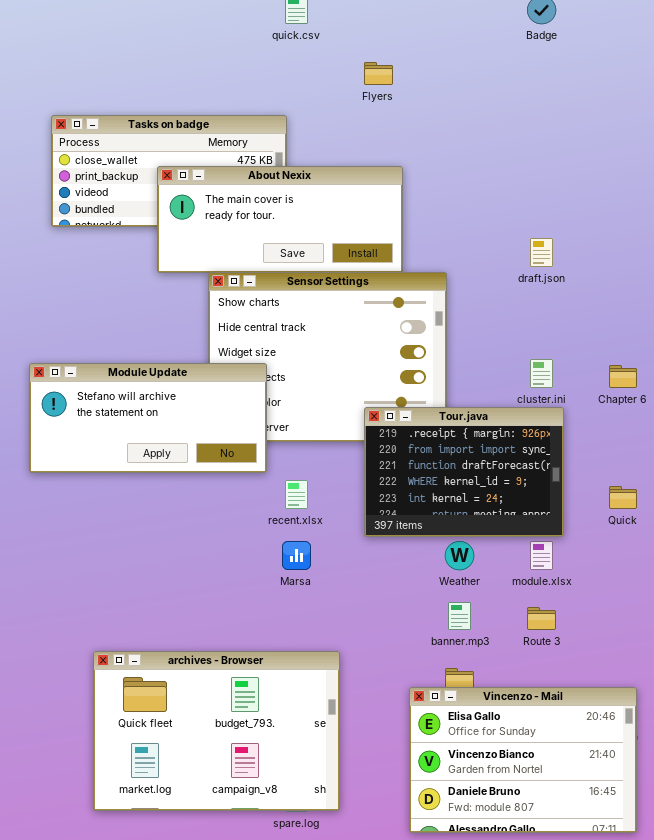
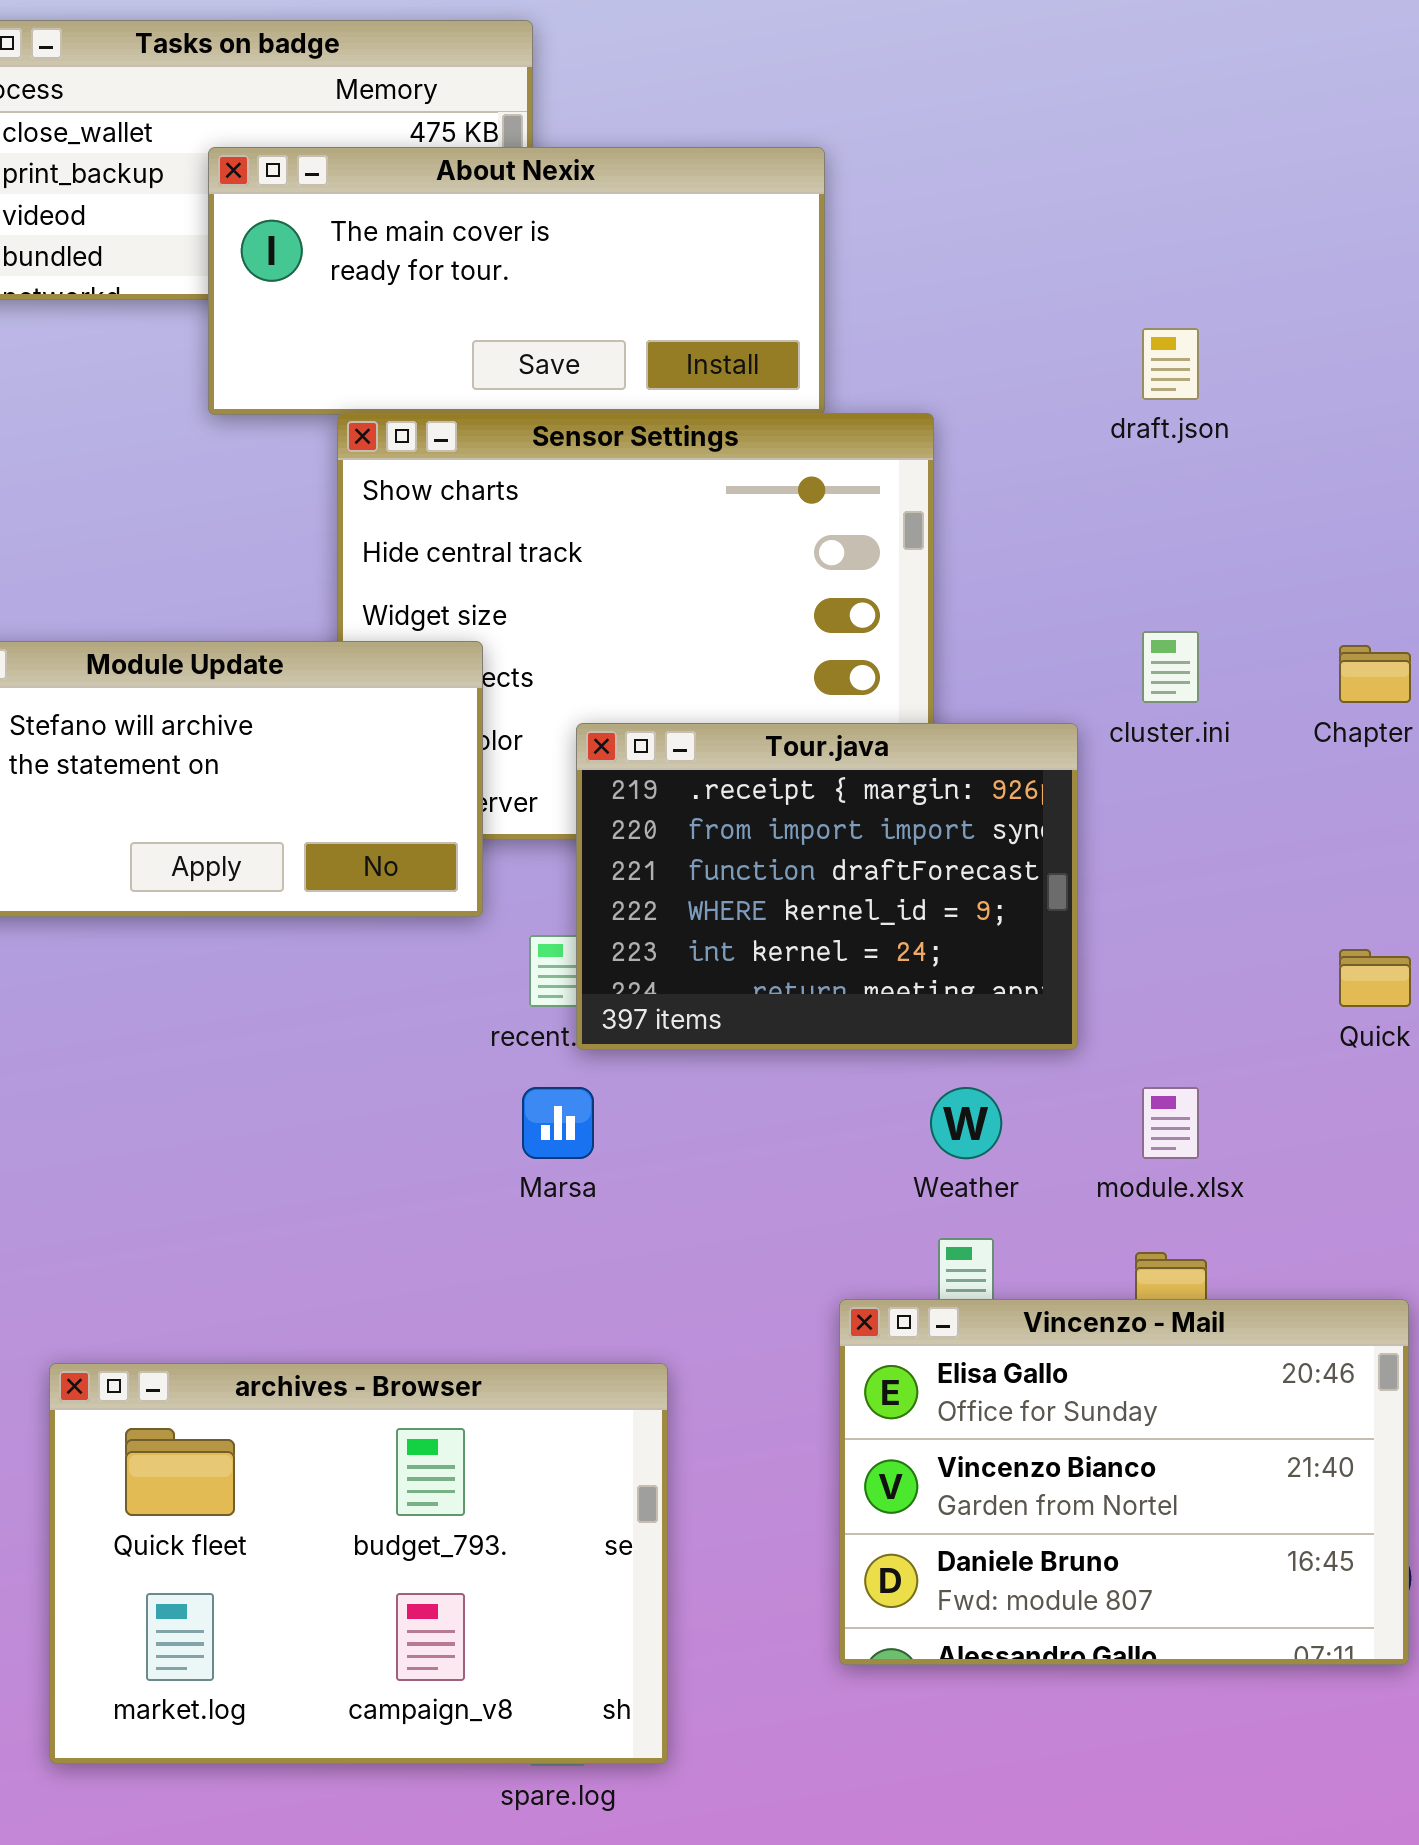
Tour.java: [364,407,564,537] -> [576,723,1078,1050], moved
Vincenzo - Mail: [409,687,637,833] -> [839,1299,1409,1665], moved

